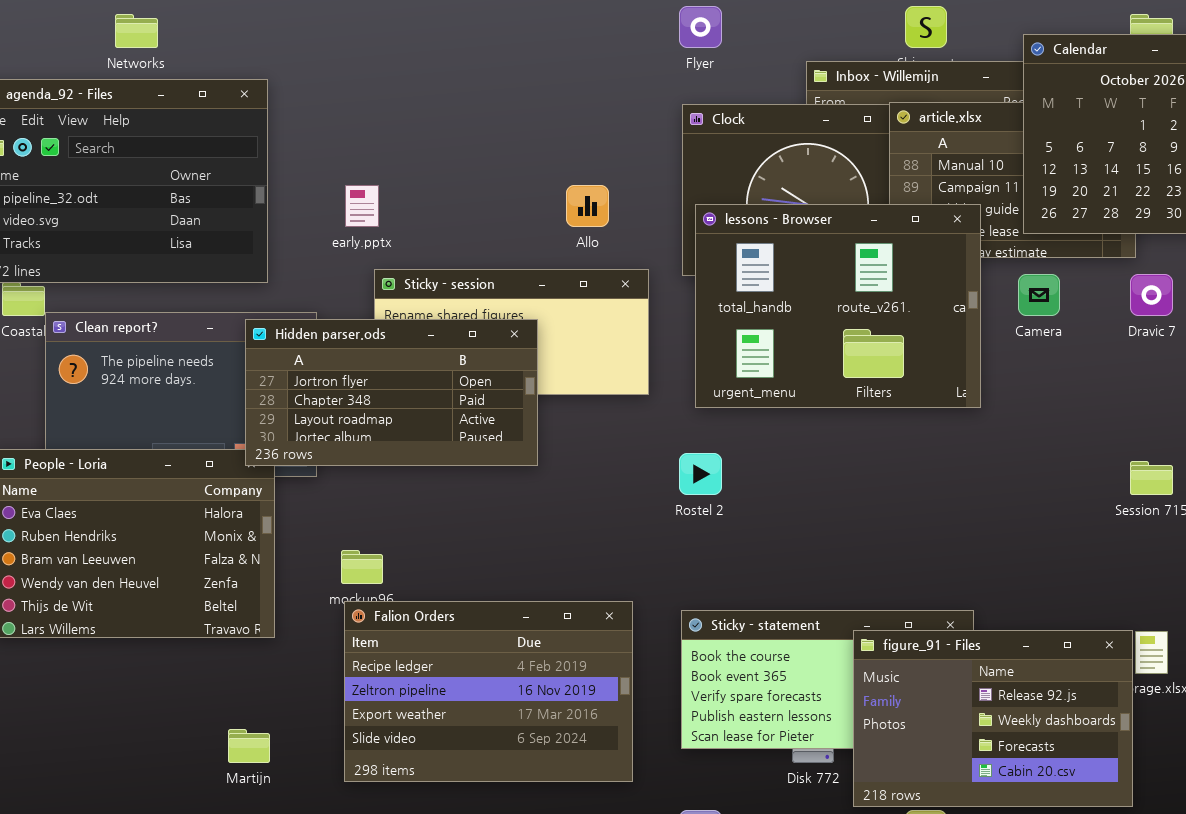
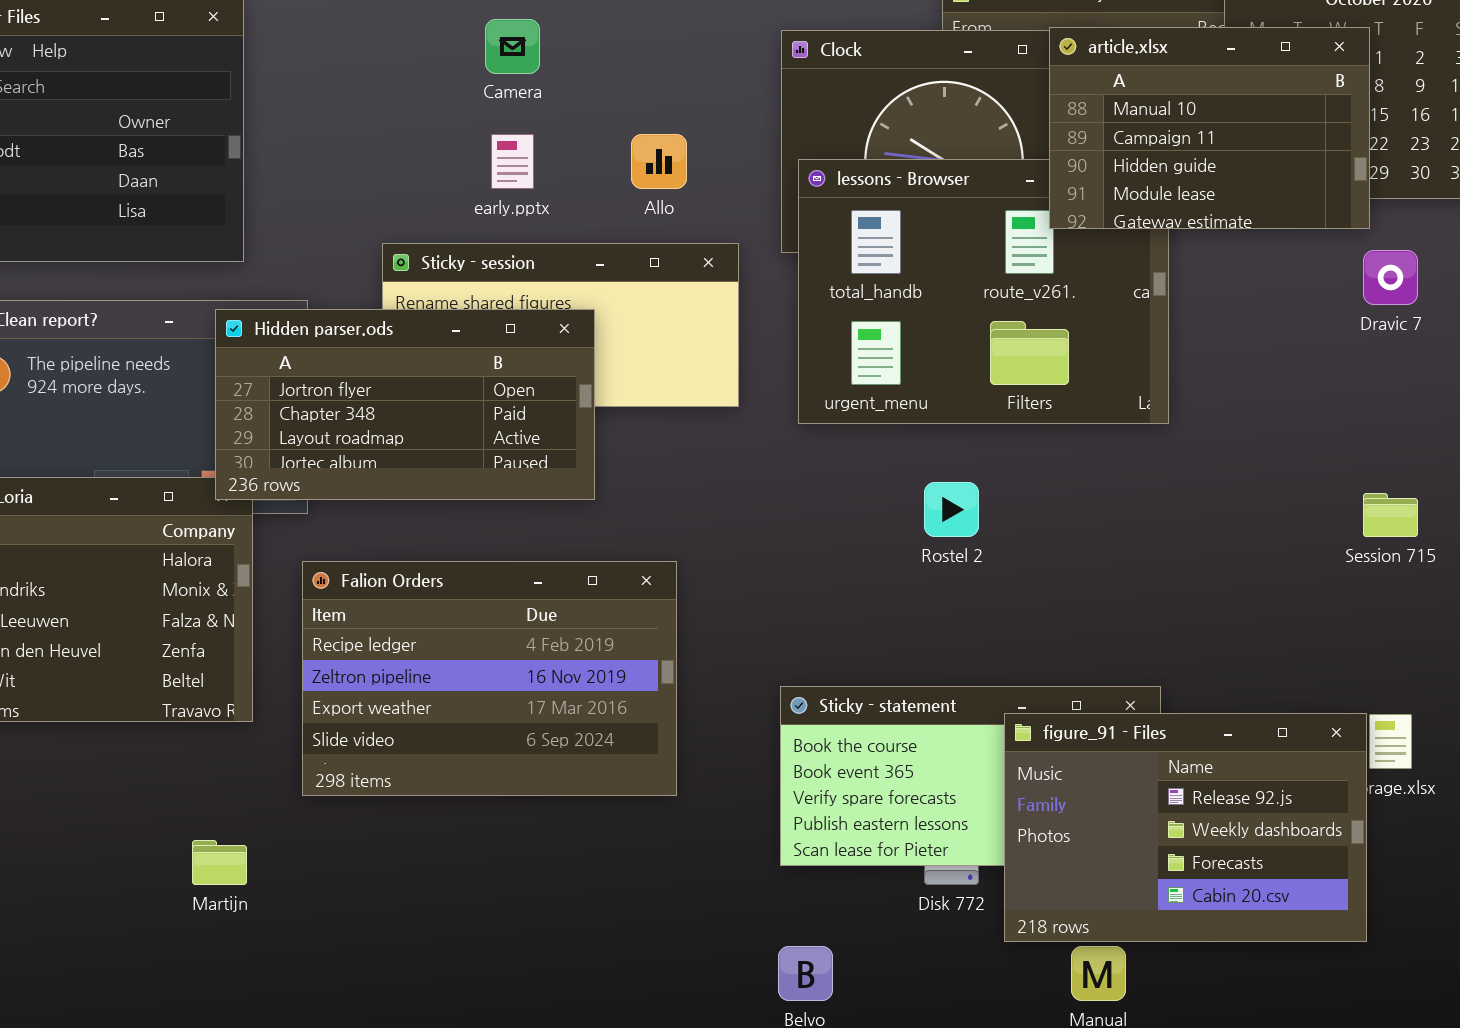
article.xlsx: [889,102,1136,258] -> [1049,27,1370,229], raised
early.pptx: [345,185,379,227] -> [491,134,534,189], moved
Camera: [1018,274,1060,316] -> [485,19,540,74], moved
Rostel 2: [679,453,722,495] -> [924,482,979,537], moved
Falion Orders: [344,601,633,782] -> [302,561,677,796], moved

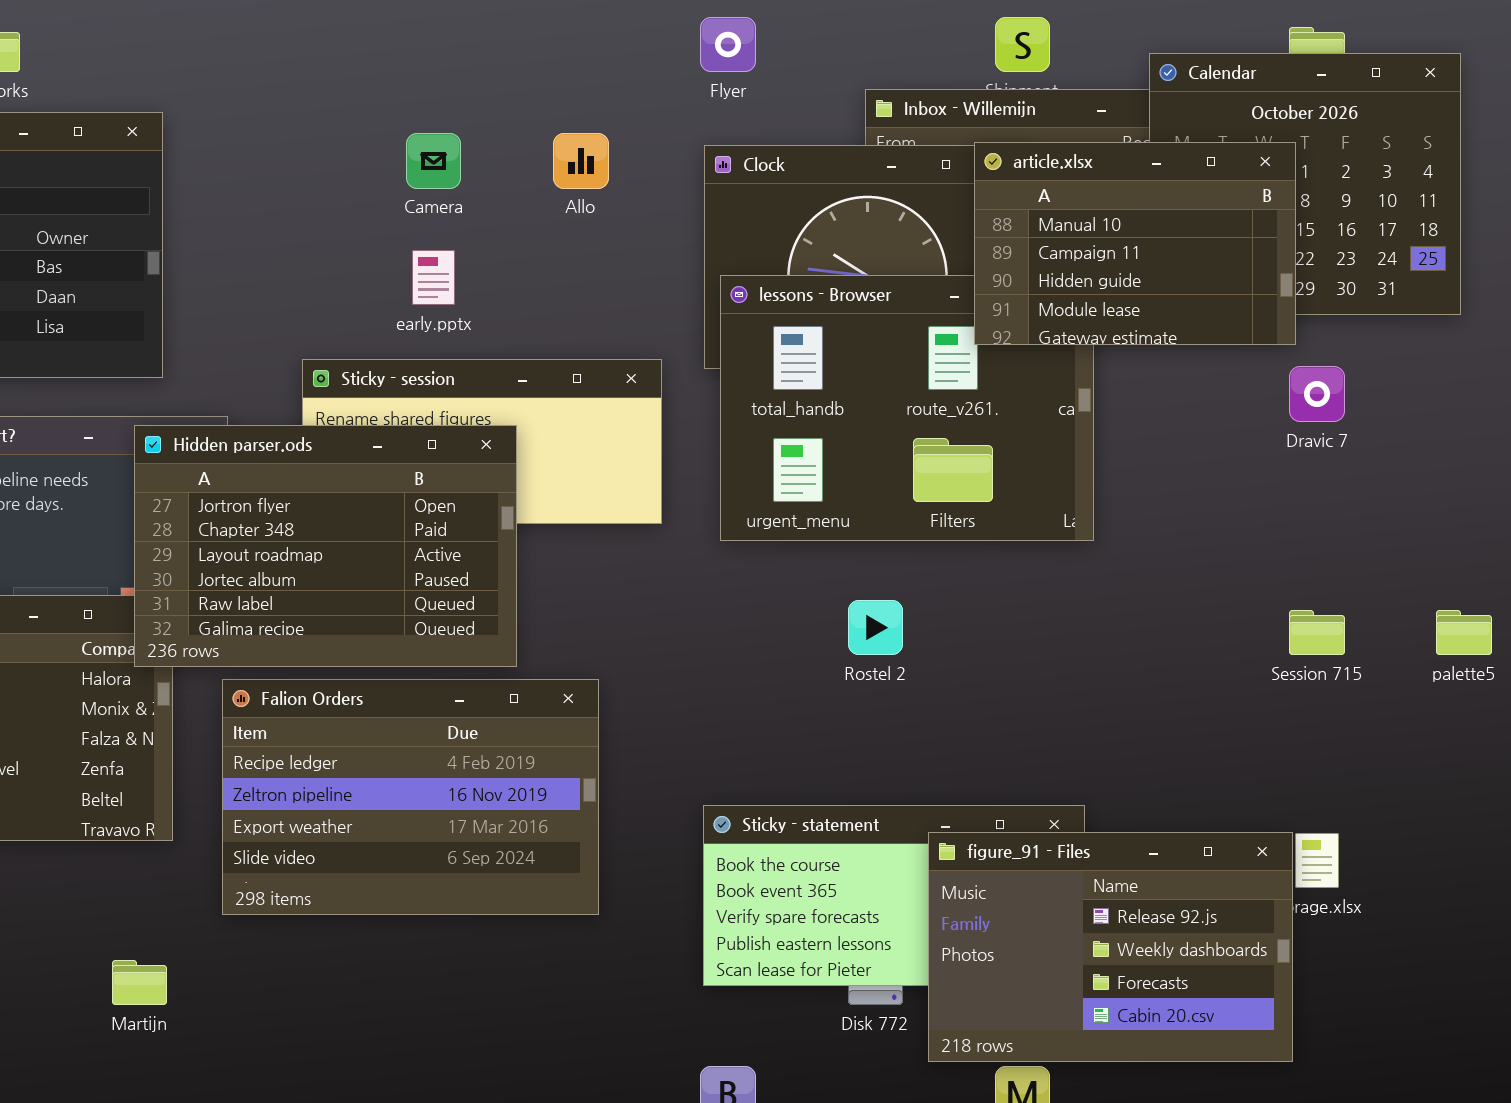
Allo: [631,134,687,189] -> [553,133,609,189], moved
Hidden parser.ods: [215,309,595,500] -> [134,425,517,667], resized

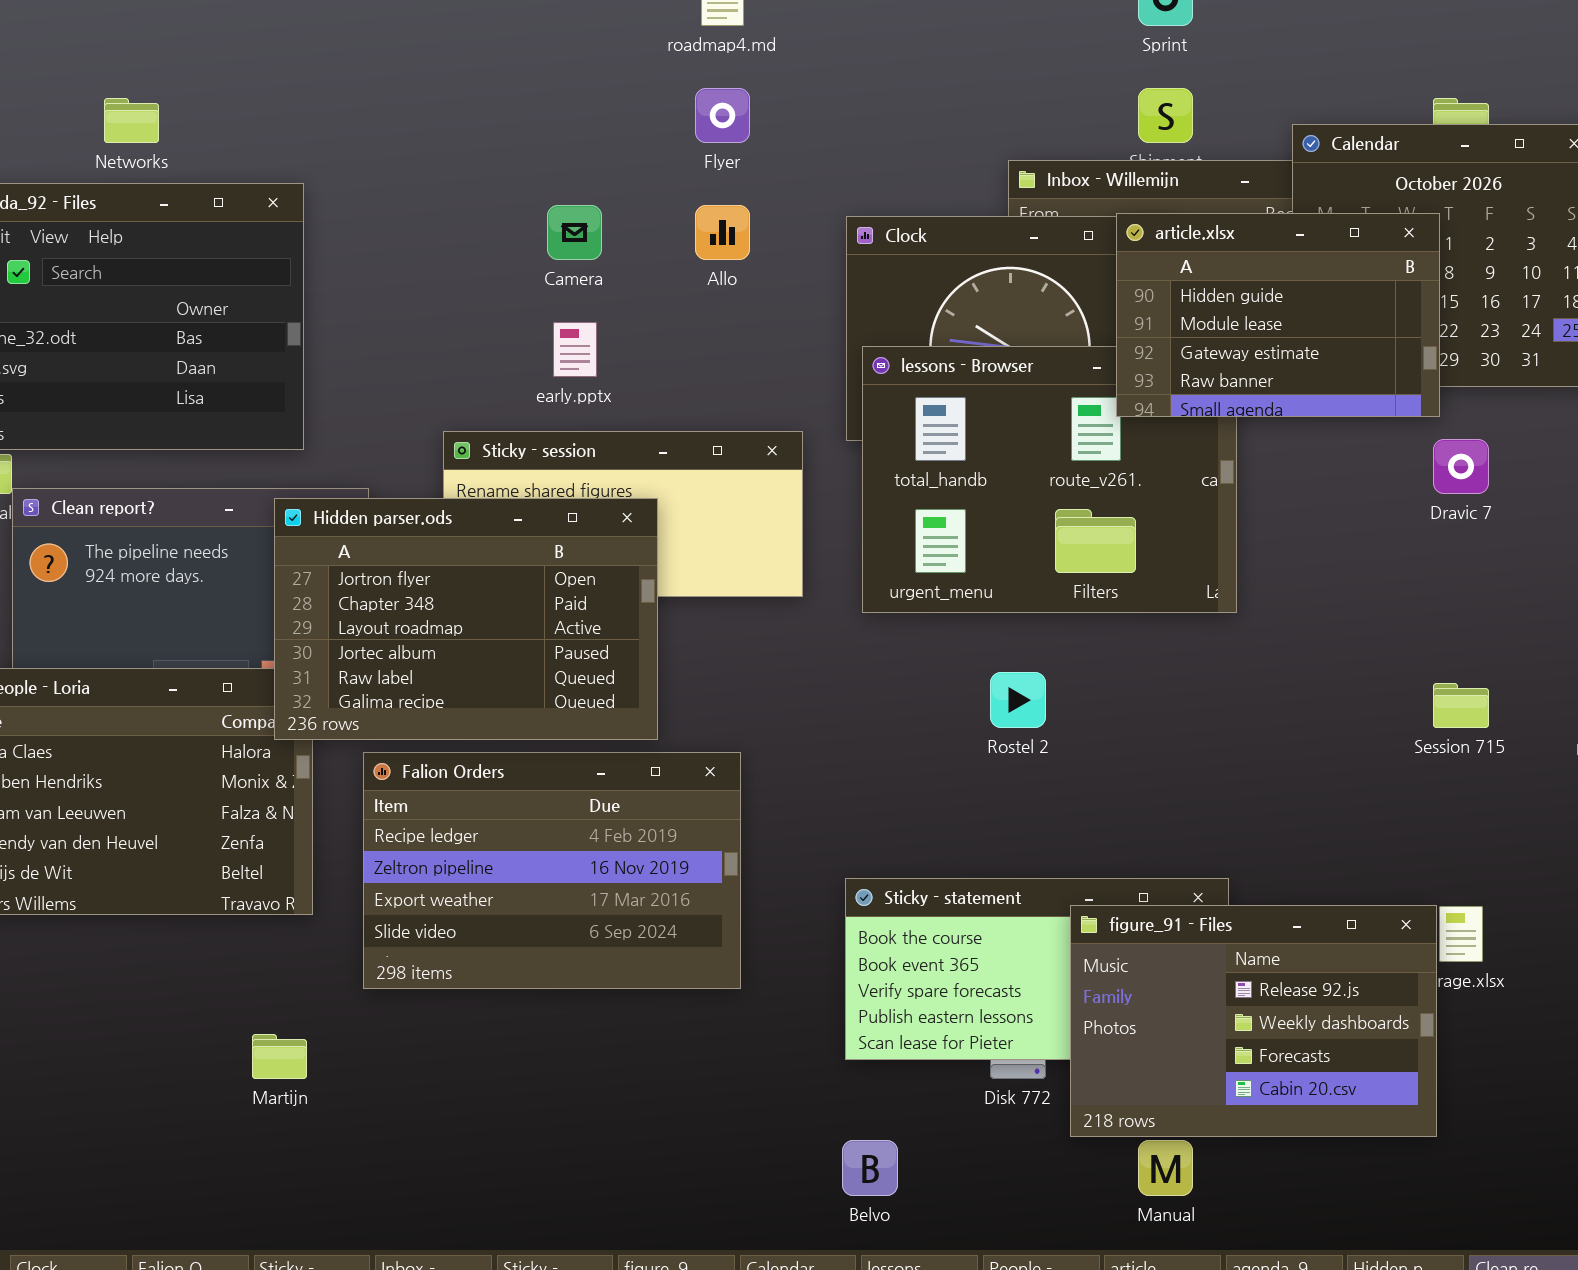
Flyer: [700,17,756,72] -> [695,88,750,143], moved
article.xlsx: [974,142,1296,345] -> [1116,213,1440,417], scrolled down 2 rows

